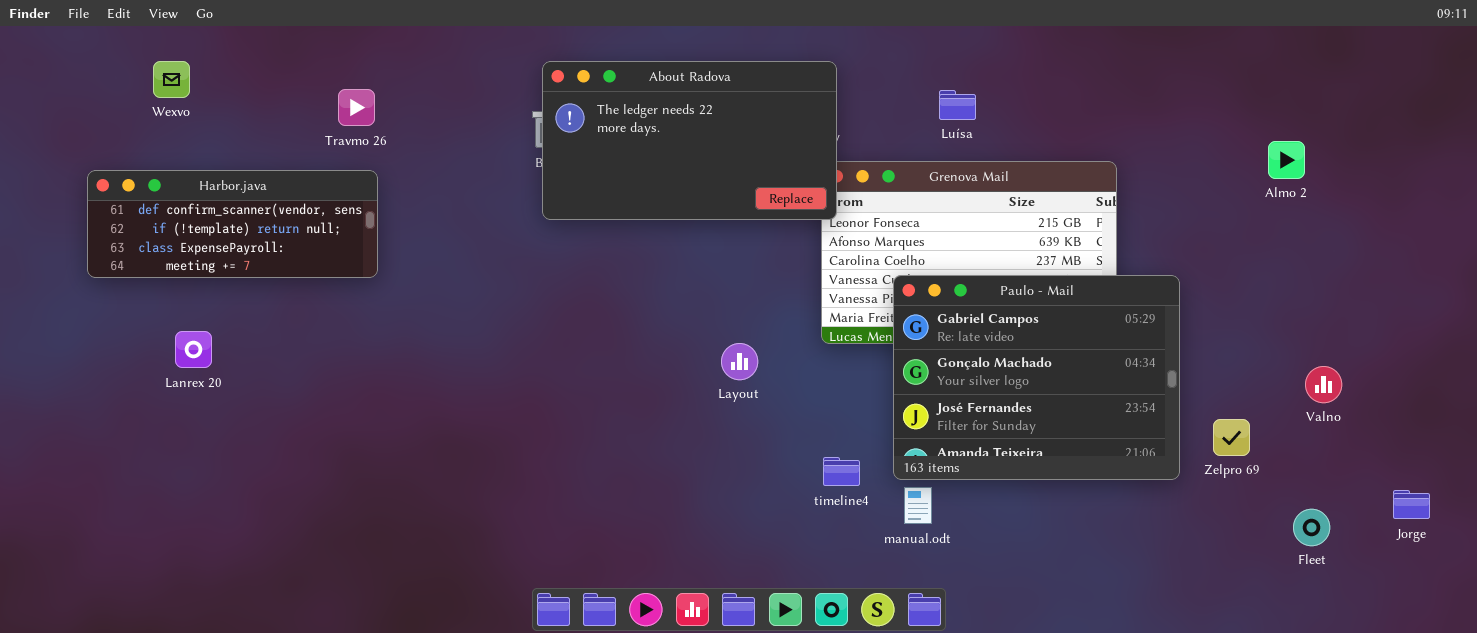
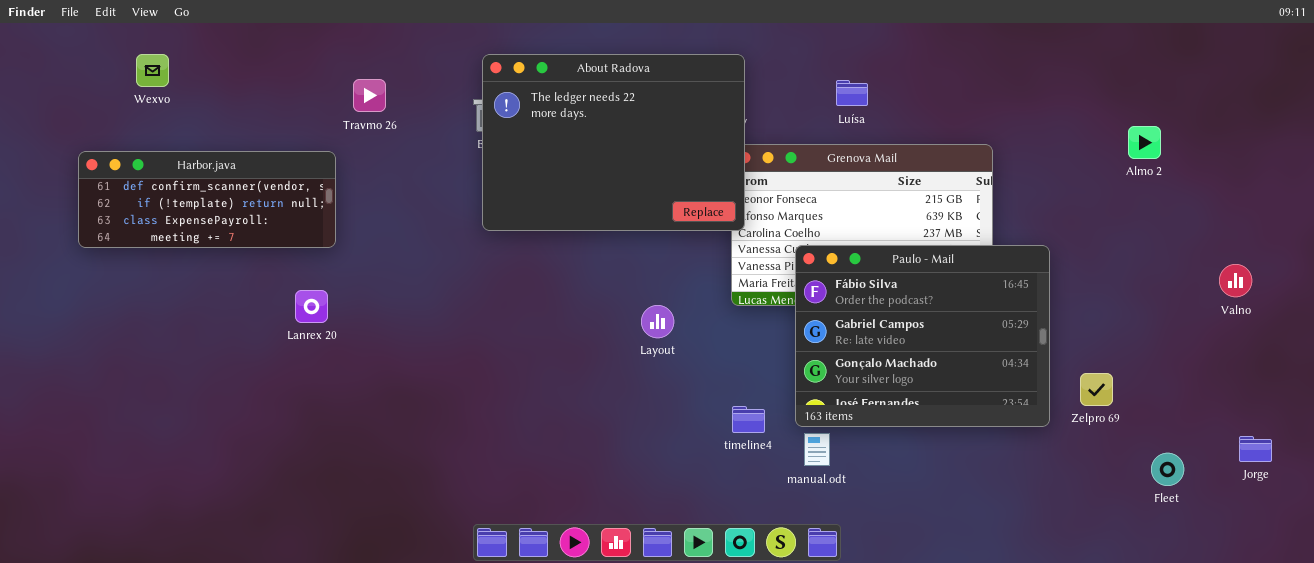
About Radova: [542,61,837,220] -> [482,54,745,231], resized
Travmo 26: [338,89,375,126] -> [353,79,386,112], moved
Paulo - Mail: [893,275,1180,480] -> [795,245,1050,427], scrolled up 1 row
Lanrex 20: [175,331,212,368] -> [295,290,328,323], moved
Valno: [1305,366,1342,403] -> [1219,264,1252,297], moved

